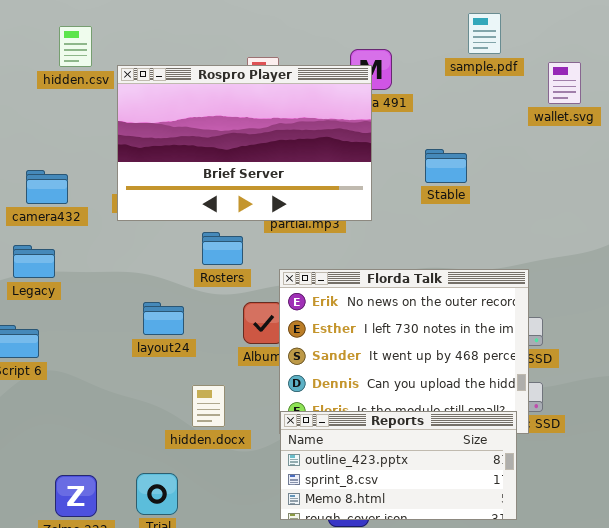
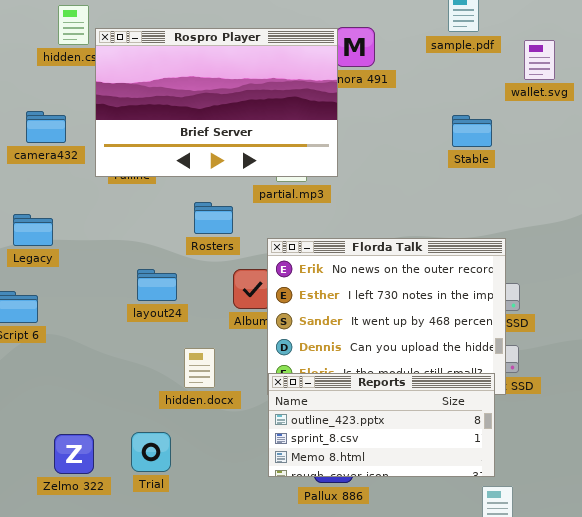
Rospro Player: [117,65,372,221] -> [95,28,338,177], moved
Stable: [425,149,467,183] -> [452,115,492,147], moved
camera432: [26,170,68,204] -> [26,111,66,143], moved

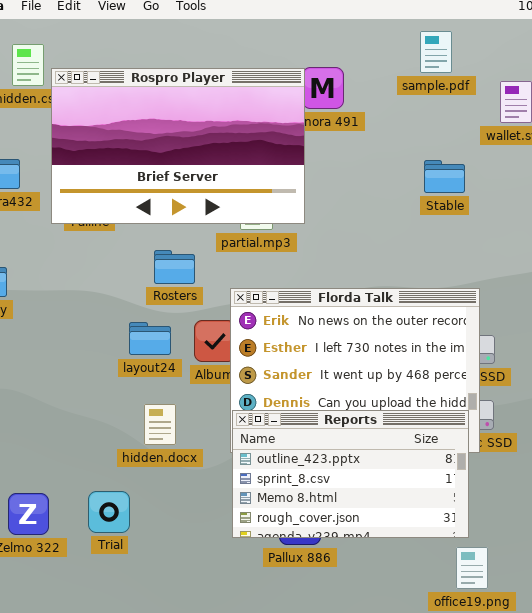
layout24: [137,269,177,301] -> [129,322,171,355], moved
Reports: [268,373,495,477] -> [232,410,469,538], resized

